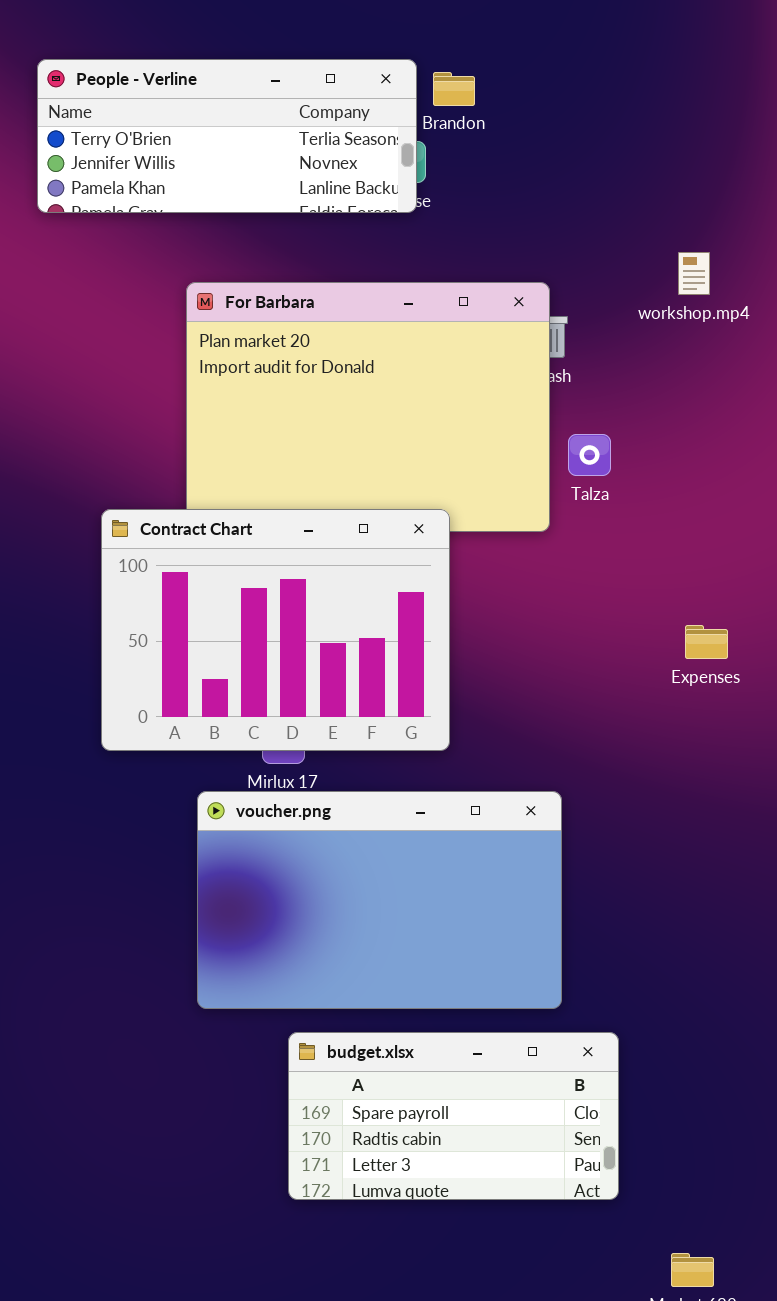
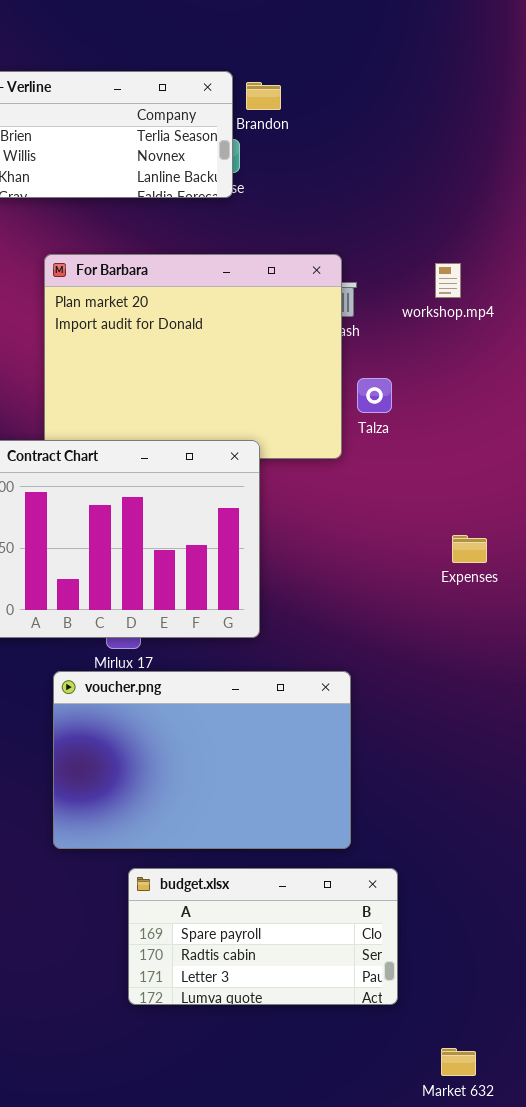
workshop.mp4: [678,252,710,295] -> [435,263,461,298], moved

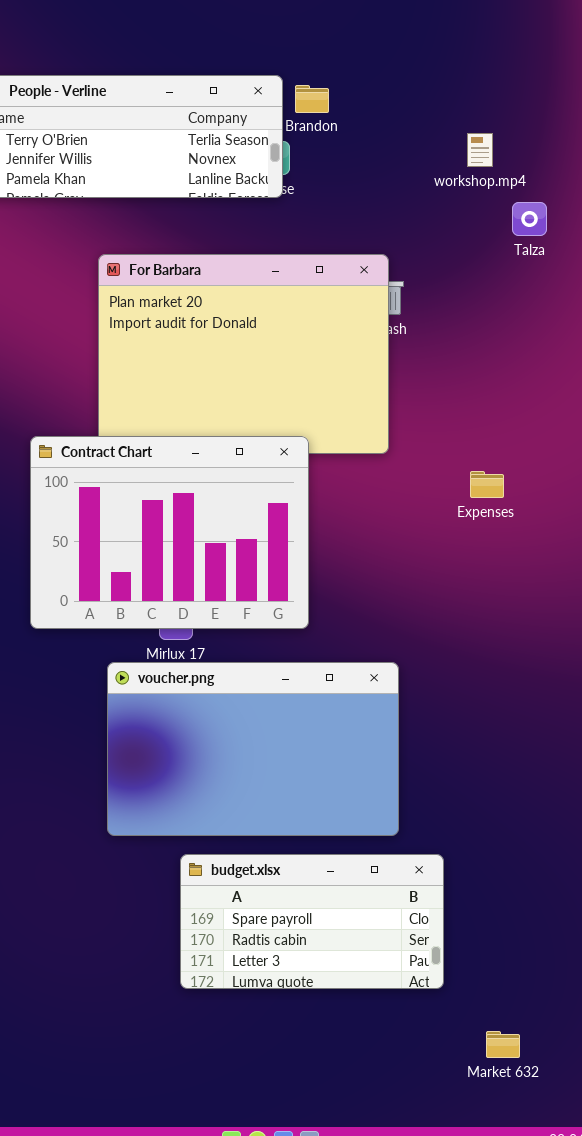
workshop.mp4: [435,263,461,298] -> [467,133,493,167], moved
Talza: [357,378,392,413] -> [512,202,547,236], moved
Expenses: [452,535,487,563] -> [470,471,504,498], moved

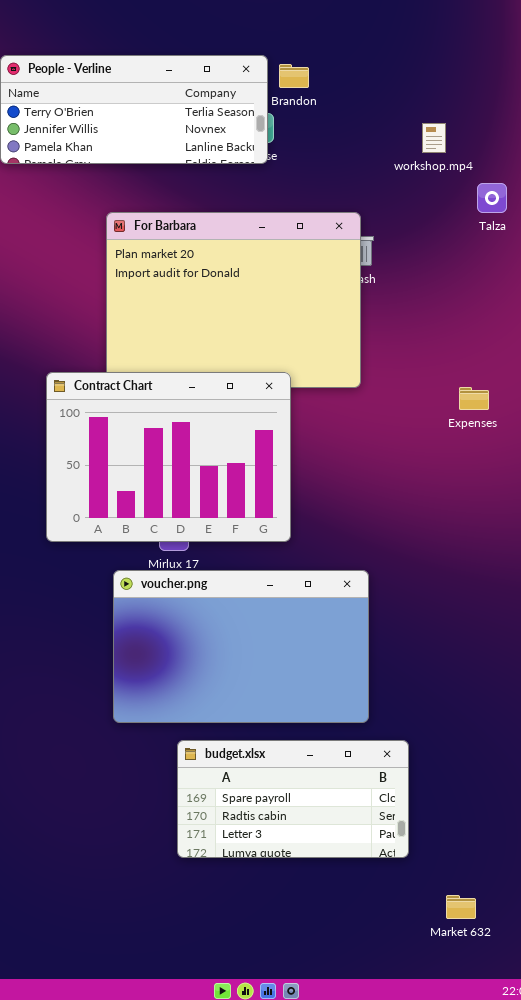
workshop.mp4: [467,133,493,167] -> [422,123,446,153], moved
Talza: [512,202,547,236] -> [477,183,507,213], moved
Expenses: [470,471,504,498] -> [459,387,489,410], moved

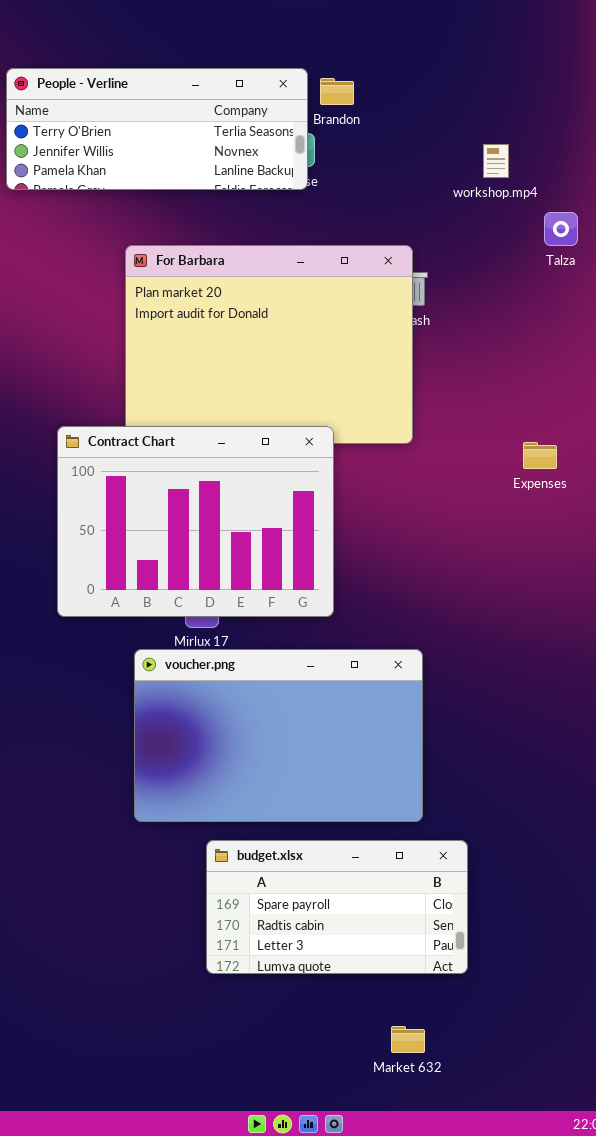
Market 632: [446,895,476,919] -> [391,1026,425,1053], moved

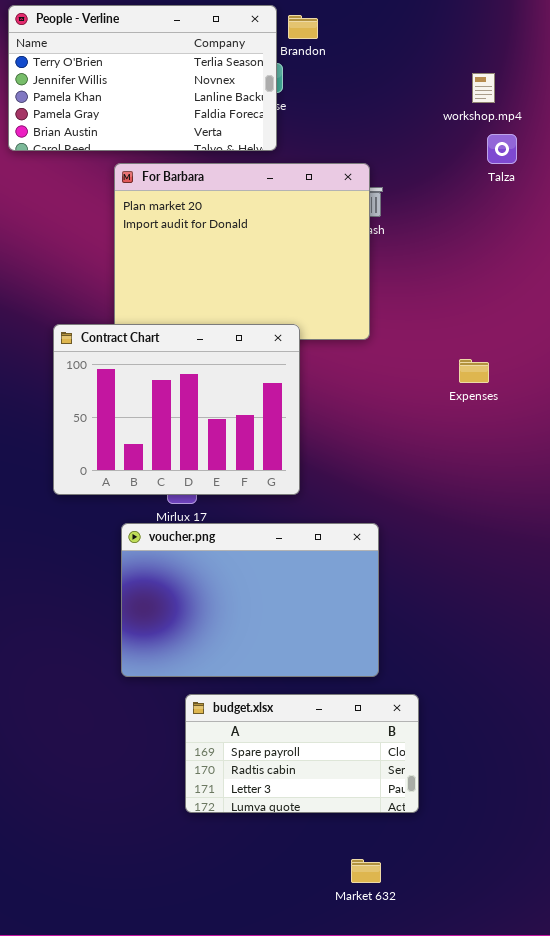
People - Verline: [6,68,308,190] -> [8,5,277,151], resized
workshop.mp4: [483,144,509,178] -> [472,73,495,103], moved
Expenses: [523,442,557,469] -> [459,359,489,383], moved

